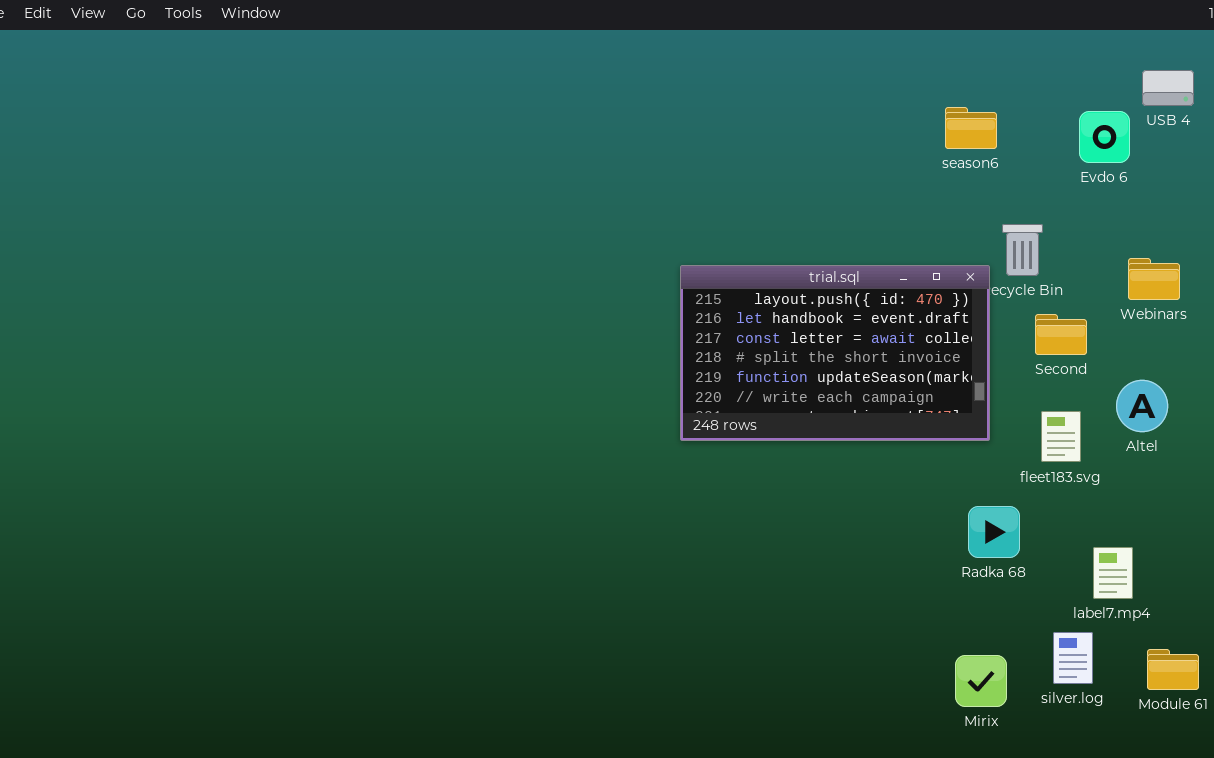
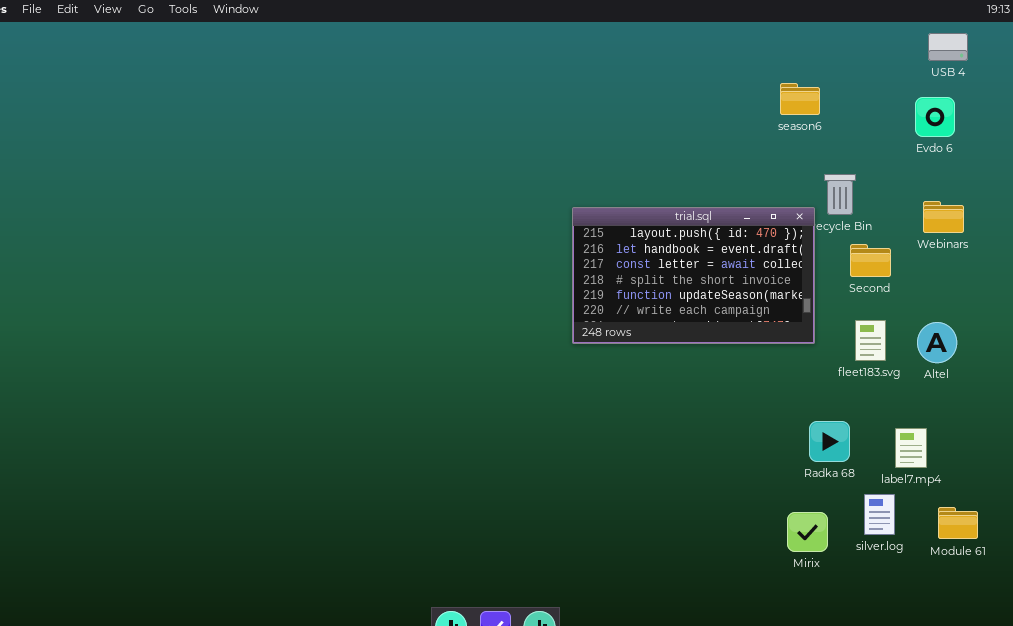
USB 4: [1142,70,1194,106] -> [928,33,968,61], moved
Evdo 6: [1079,111,1130,163] -> [915,97,955,137], moved
Altel: [1116,380,1168,432] -> [917,322,957,363], moved
Radka 68: [968,506,1020,558] -> [809,421,850,462], moved

